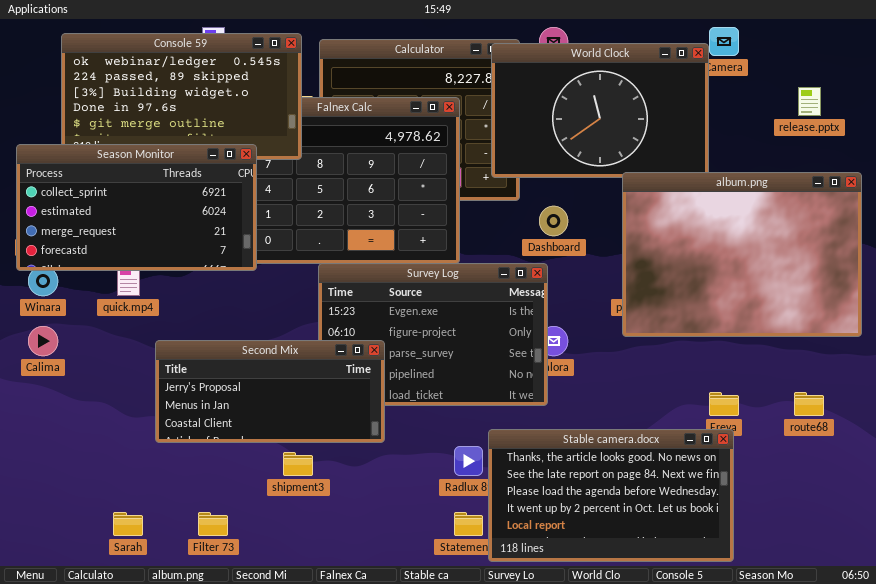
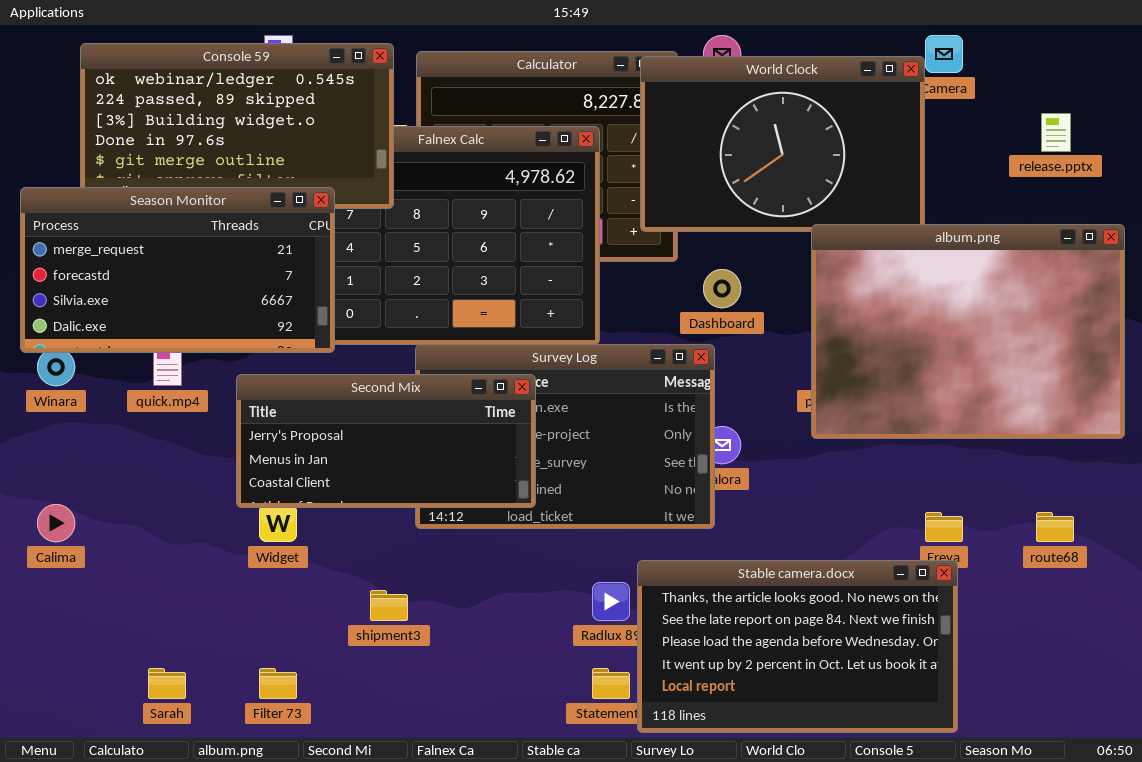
Season Monitor: [16,144,257,271] -> [20,187,335,353], scrolled down 2 rows
Calima: [28,326,58,356] -> [37,504,75,542], moved
Second Mix: [155,340,385,443] -> [236,374,536,508], moved

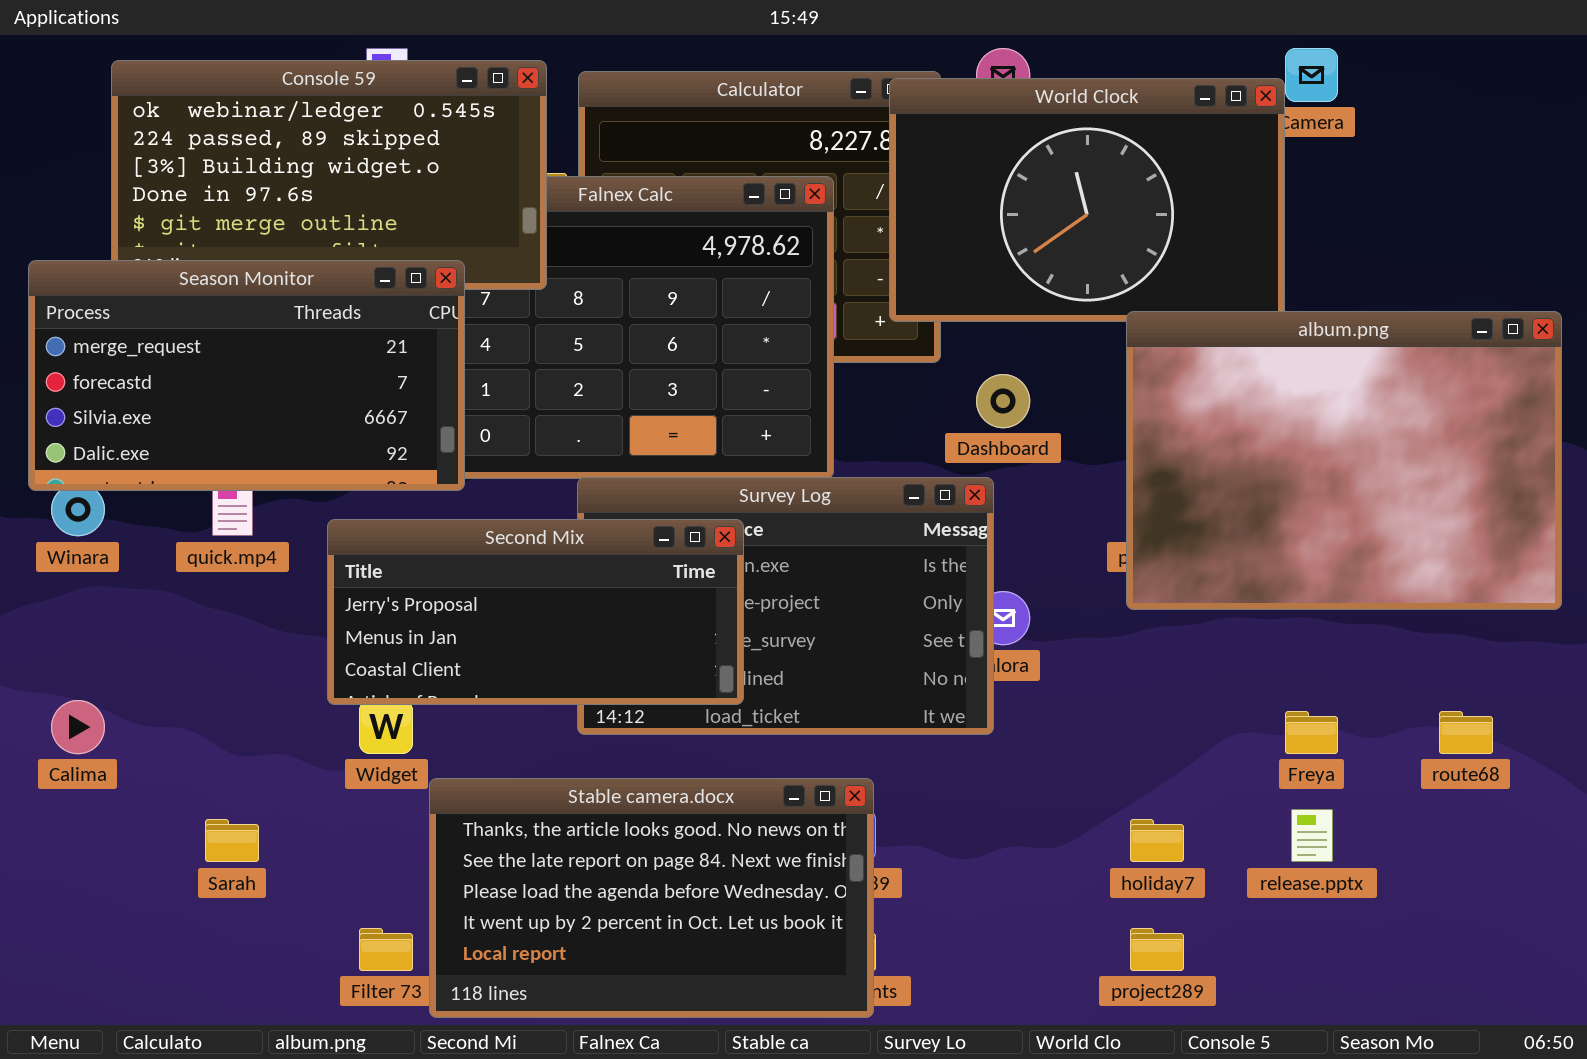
release.pptx: [1041,113,1071,152] -> [1291,809,1333,862], moved
Stable camera.docx: [637,560,958,733] -> [429,778,874,1018], moved
Sarah: [148,668,186,699] -> [205,819,259,862], moved

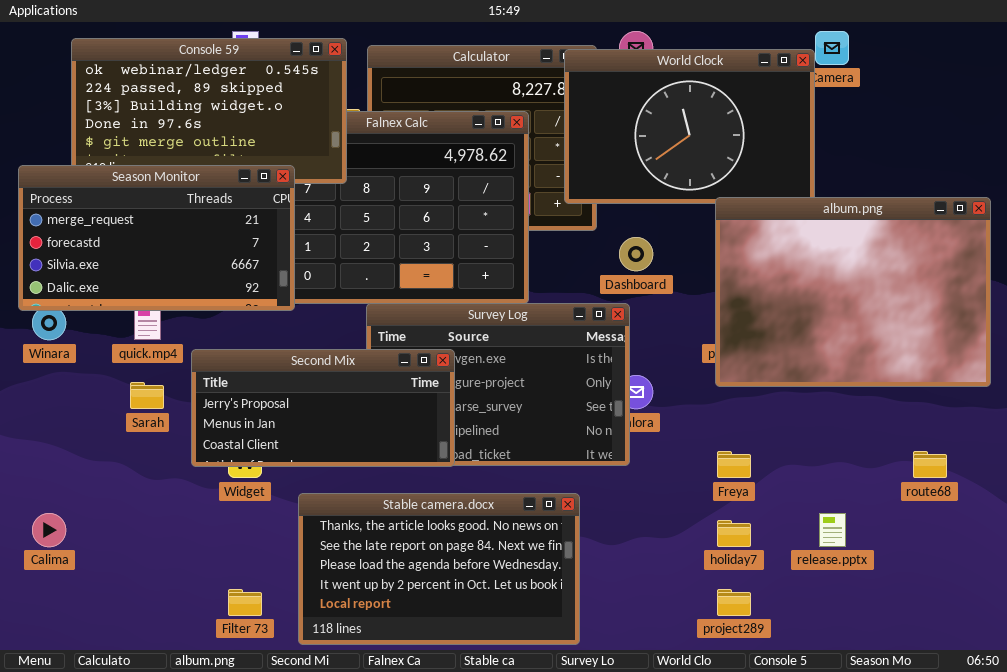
Second Mix: [327,519,744,705] -> [191,349,455,467], moved
Calima: [51,700,105,754] -> [32,513,66,547], moved
Freya: [1285,711,1338,754] -> [717,451,751,478], moved
Stable camera.docx: [429,778,874,1018] -> [298,493,580,645], moved
Sarah: [205,819,259,862] -> [130,382,164,409], moved

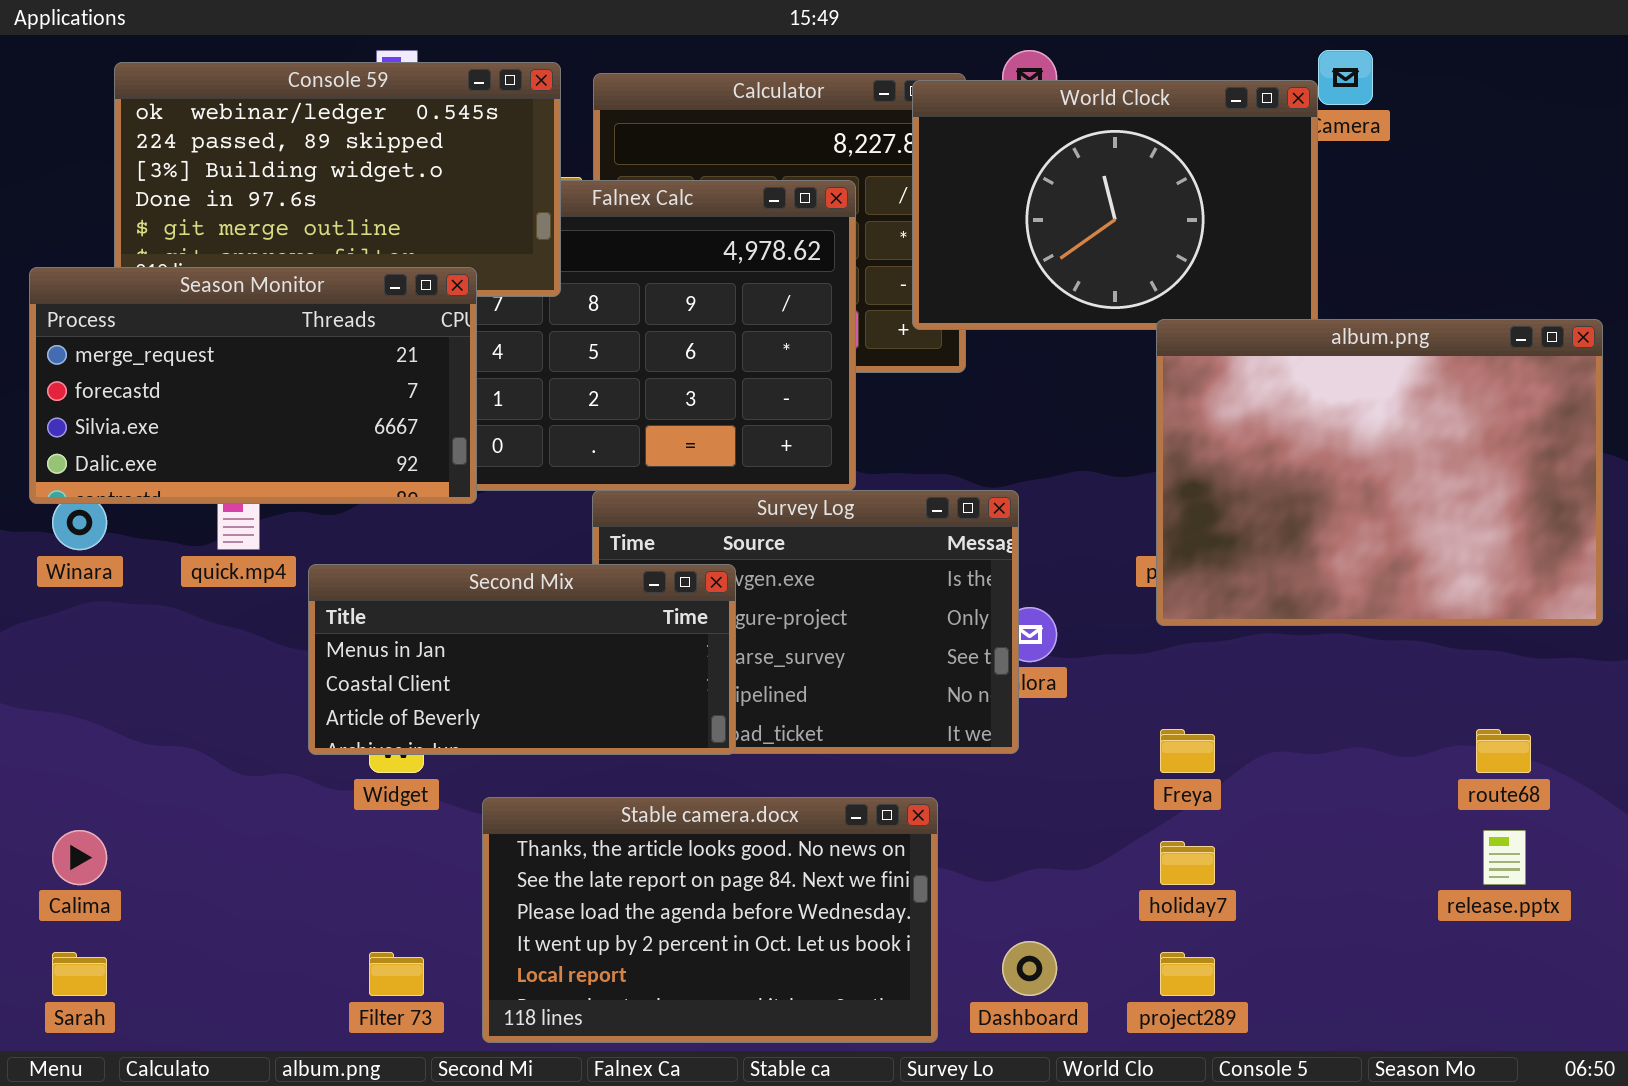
Dashboard: [619,237,653,271] -> [1002,941,1057,996], moved
Second Mix: [191,349,455,467] -> [308,564,736,755], scrolled down 1 row
Sarah: [130,382,164,409] -> [52,952,107,996], moved
release.pptx: [819,513,846,547] -> [1483,830,1526,885], moved

